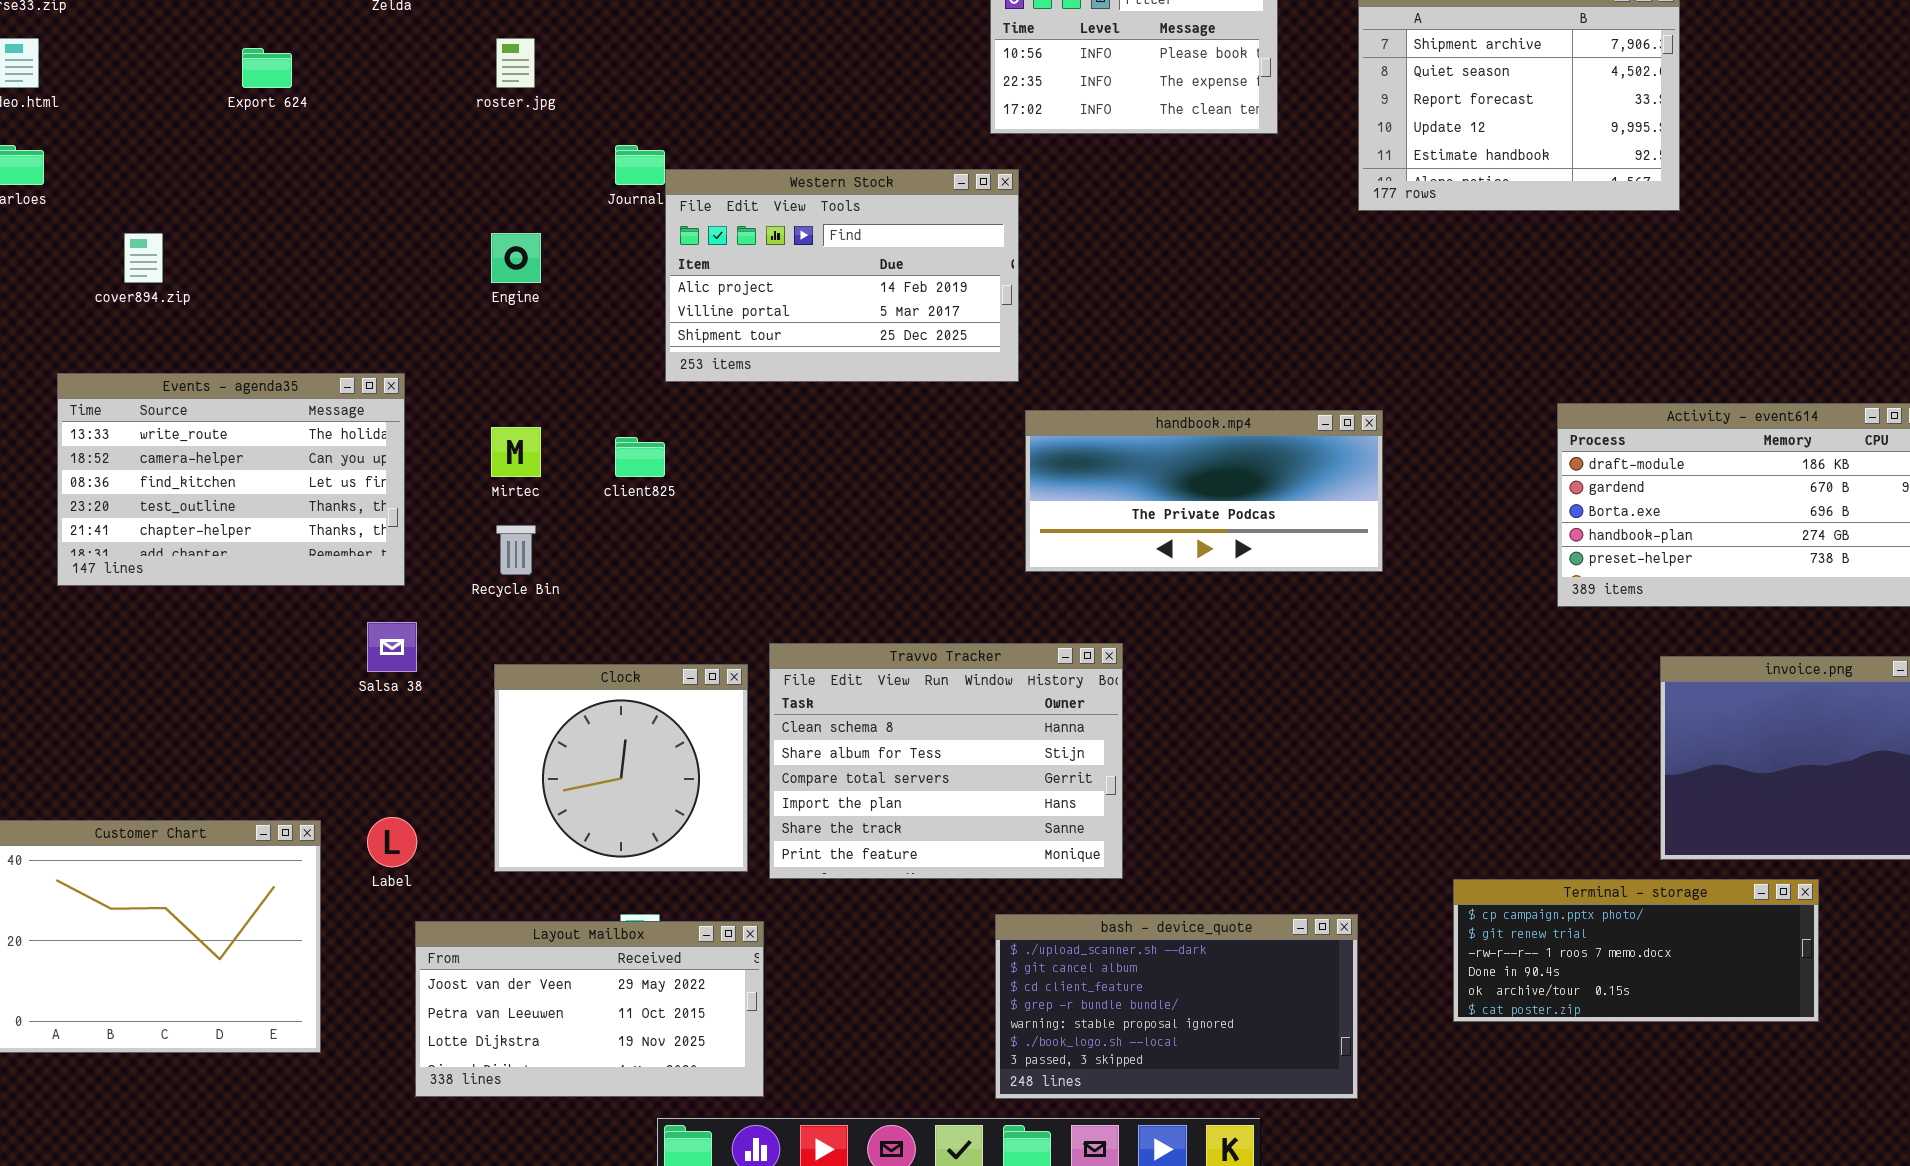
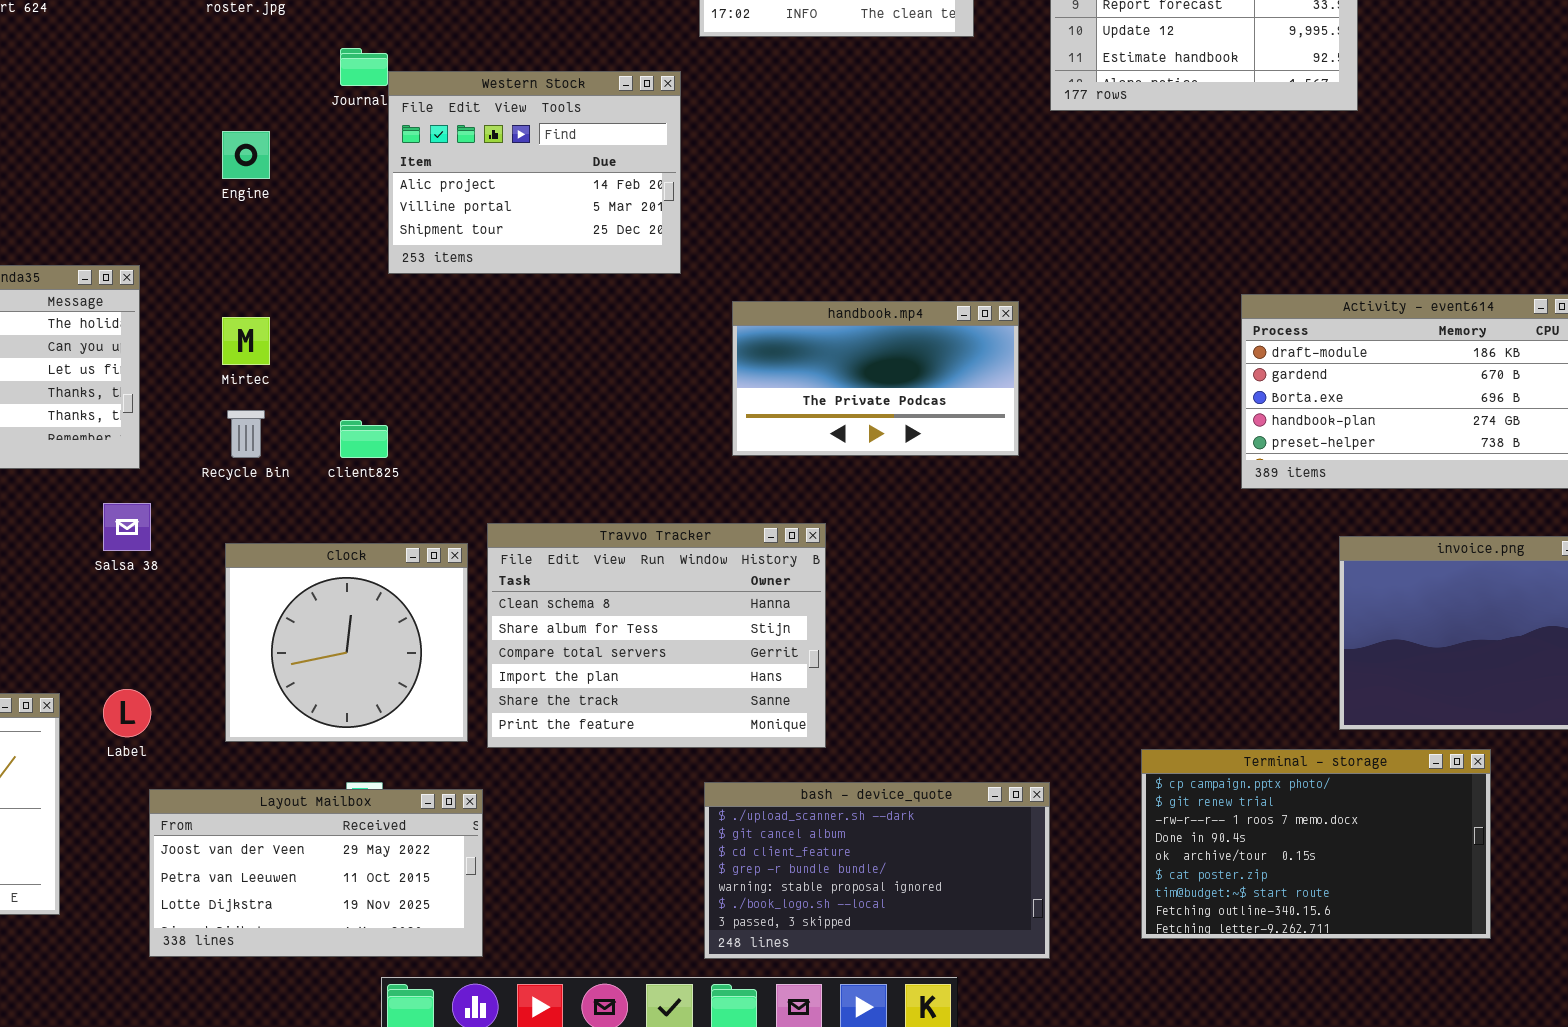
Western Stock: [665,169,1019,382] -> [388,71,681,274], resized
handbook.mp4: [1025,410,1383,572] -> [732,301,1019,456], resized
client825: [615,437,665,477] -> [340,420,388,458], moved
Terminal - storage: [1453,879,1819,1022] -> [1141,749,1491,939], resized

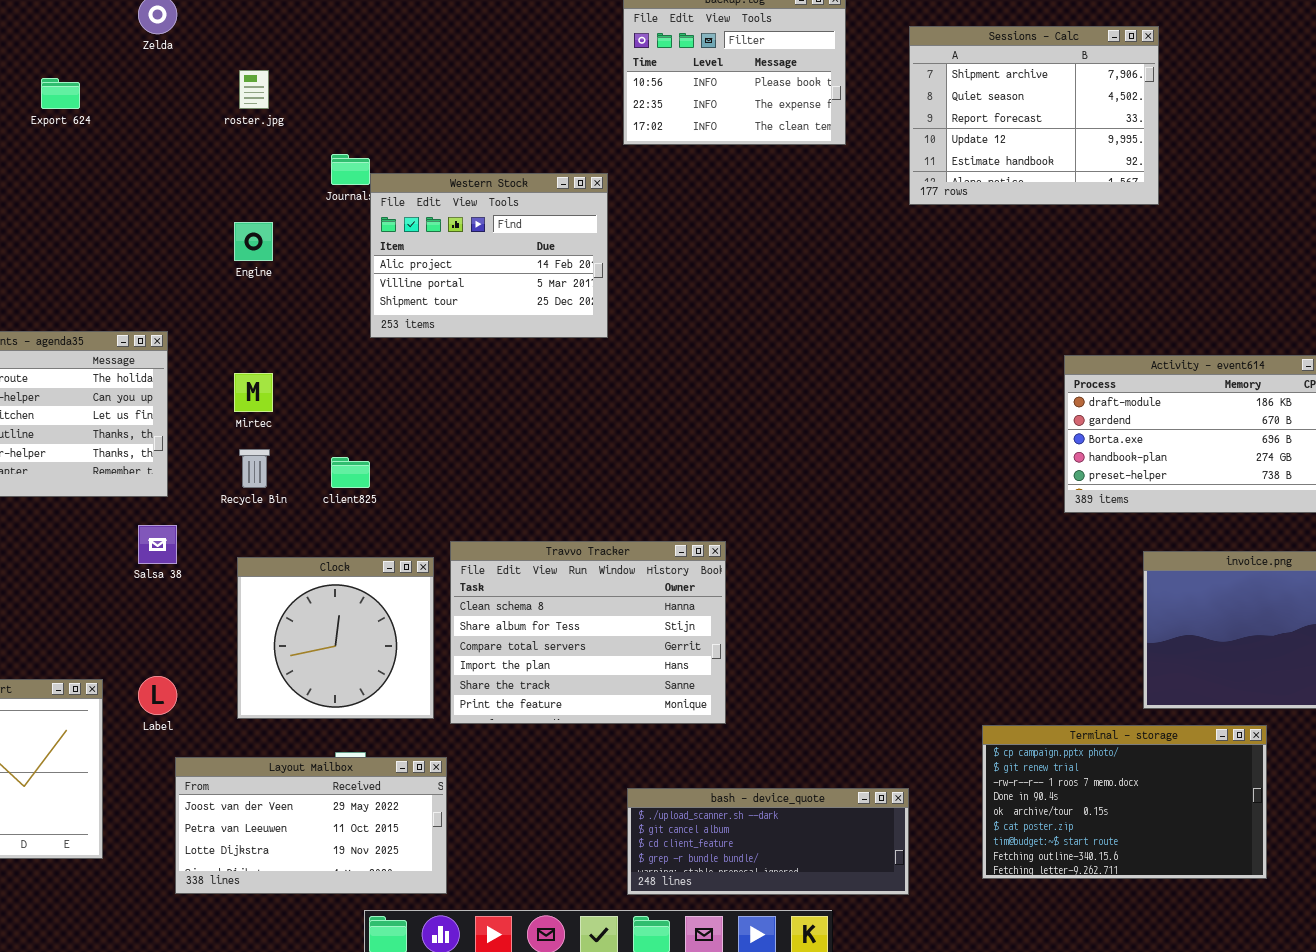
handbook.mp4: [732,301,1019,456] -> none, closed
bash - device_quote: [704,782,1050,959] -> [627,788,909,895], resized

